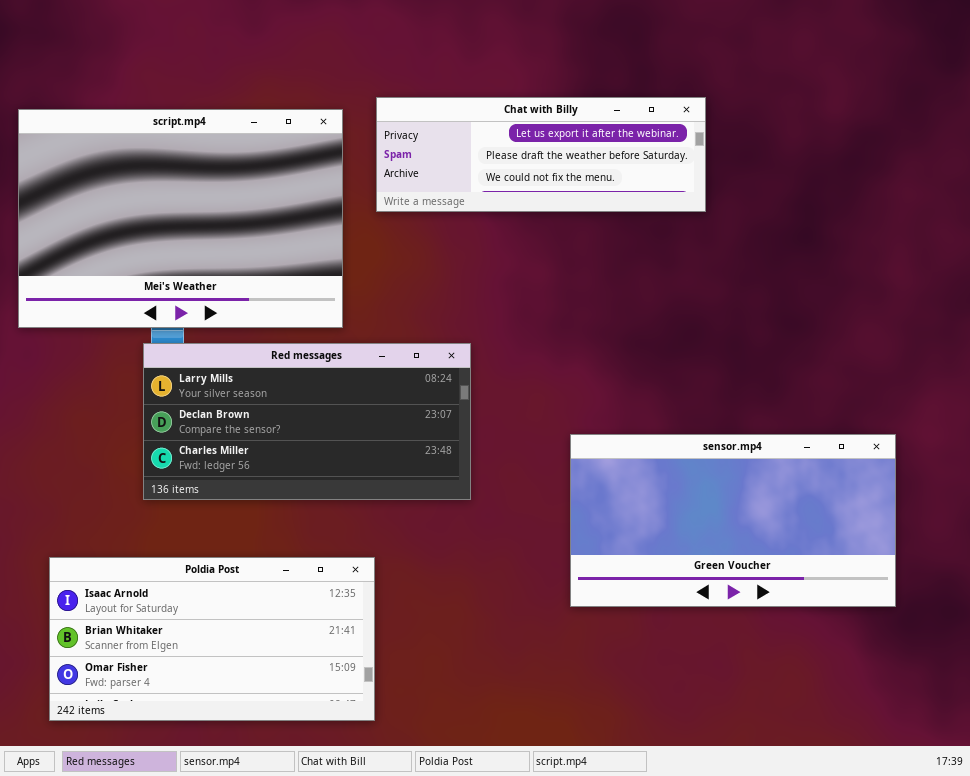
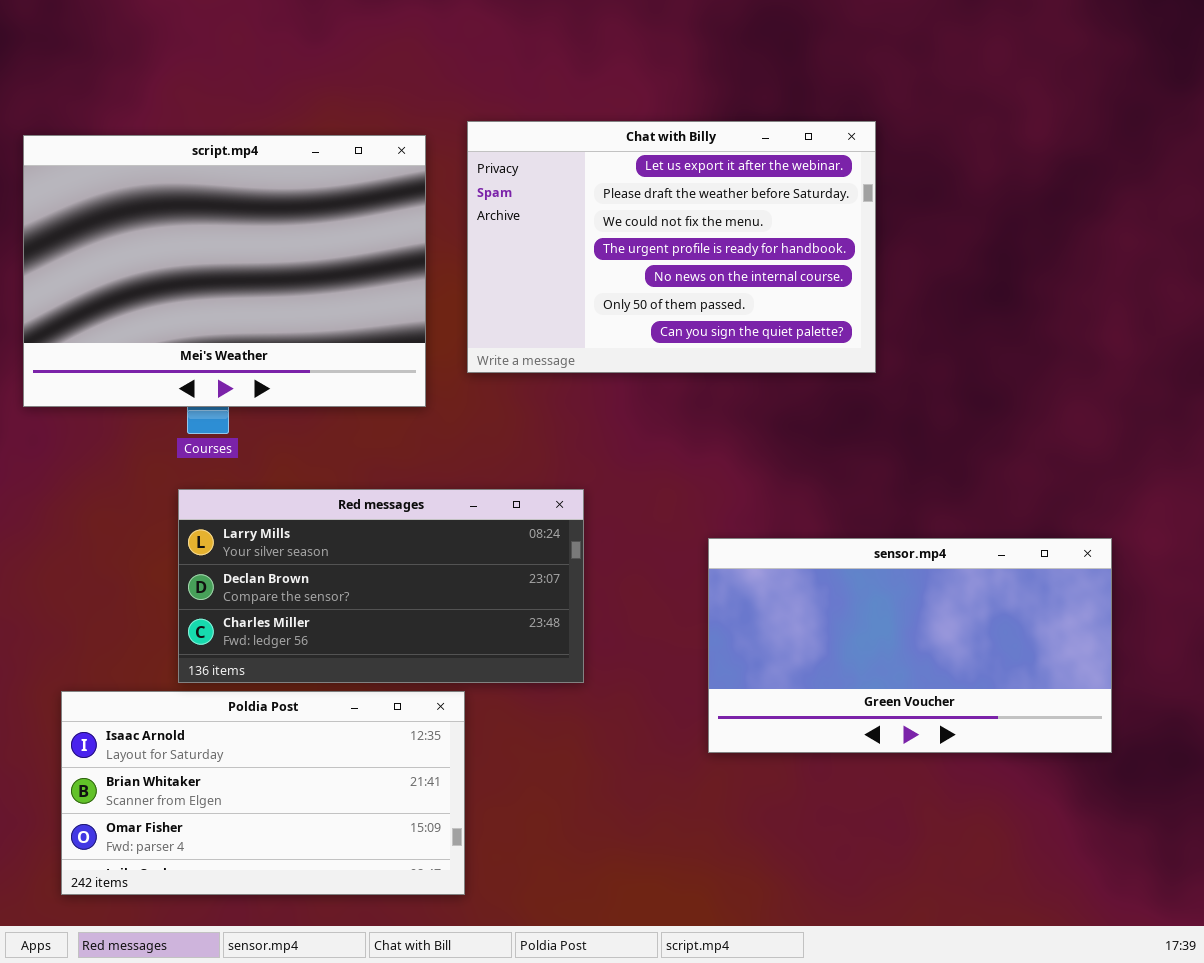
Chat with Billy: [376,97,706,212] -> [467,121,876,373], resized
Red messages: [143,343,471,500] -> [178,489,584,683], moved

